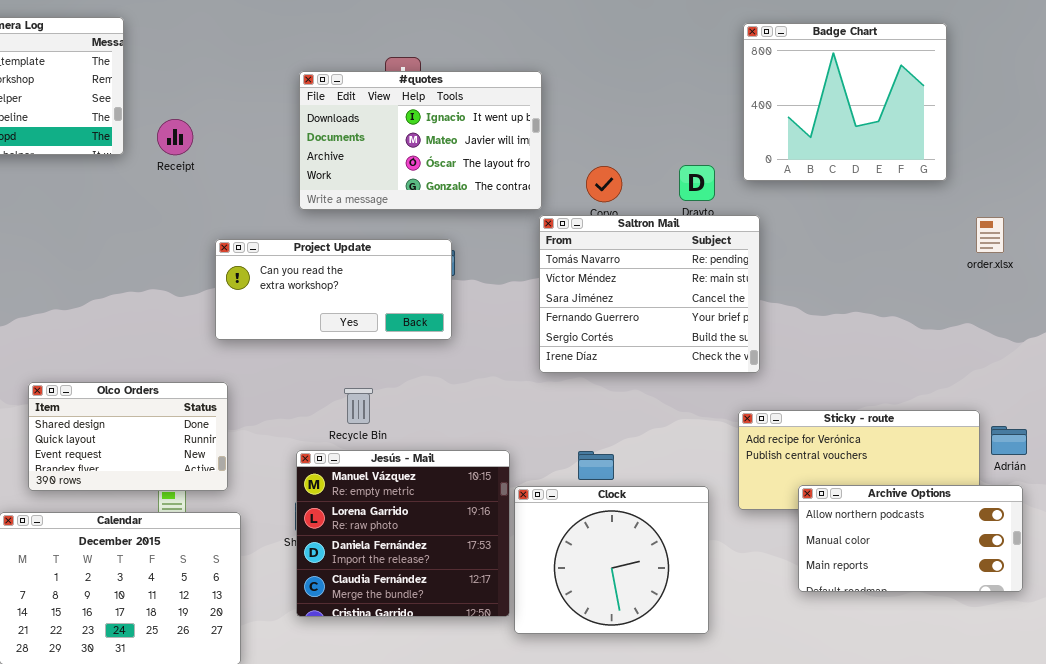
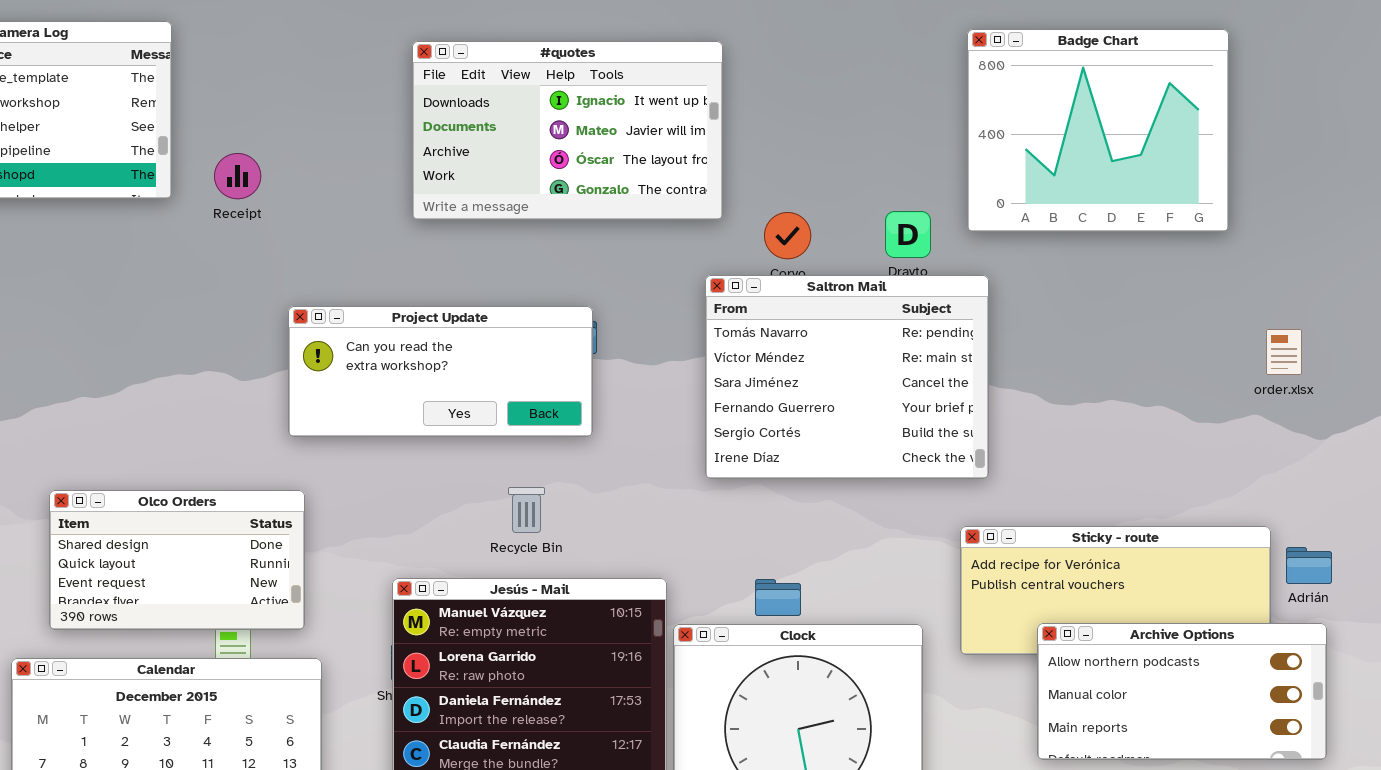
#quotes: [299,71,542,210] -> [412,41,723,220], moved
order.xlsx: [976,217,1004,253] -> [1266,329,1302,375], moved
Recycle Bin: [344,388,373,424] -> [508,487,545,533], moved

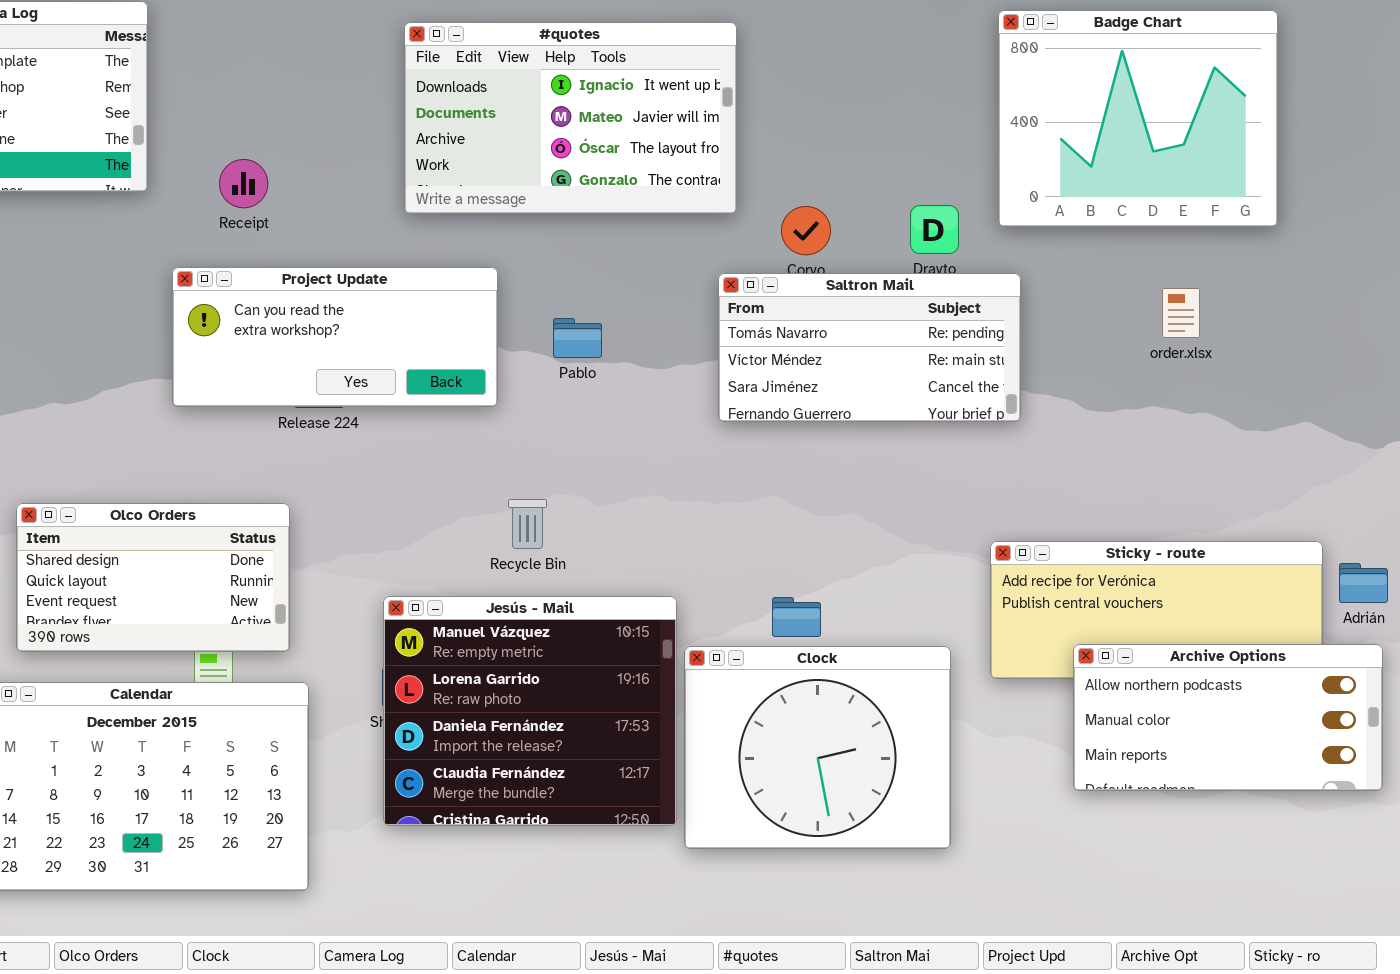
Receipt: [214,153,261,199] -> [219,159,268,208], moved
Saltron Mail: [705,275,989,479] -> [718,273,1021,422], resized
Project Update: [288,306,593,437] -> [172,267,498,407], moved
order.xlsx: [1266,329,1302,375] -> [1162,288,1200,338], moved

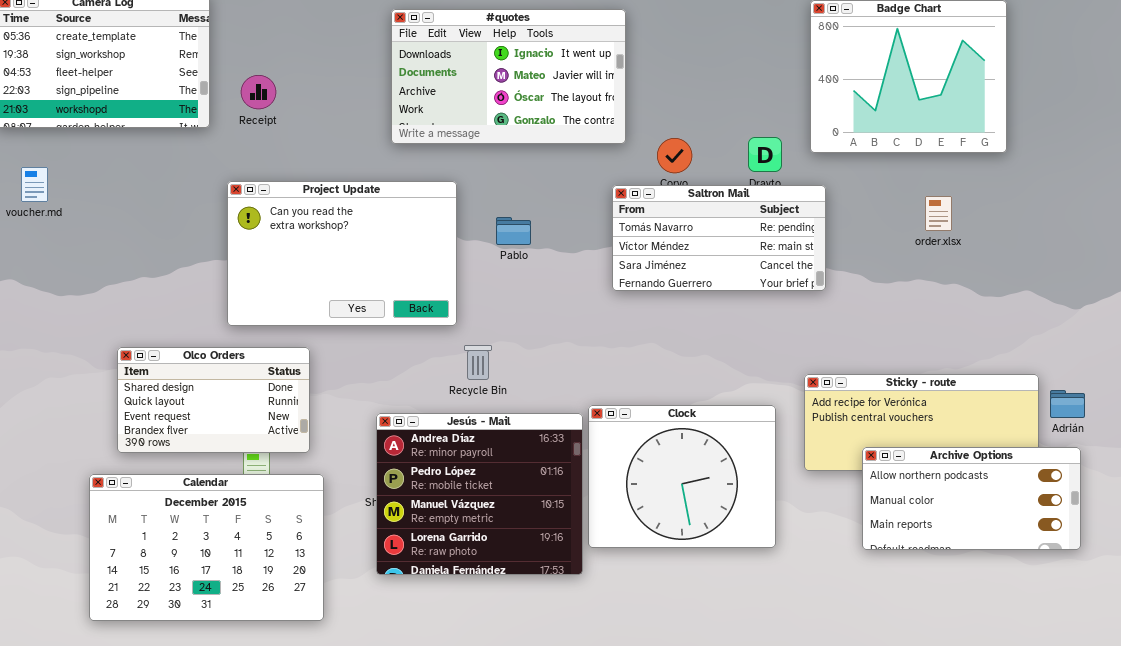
Receipt: [219,159,268,208] -> [241,75,276,109], moved
Project Update: [172,267,498,407] -> [227,181,457,326], resized
Jesús - Mail: [383,596,677,826] -> [376,413,583,575], scrolled up 2 rows
Clock: [684,646,951,849] -> [588,405,776,548], moved

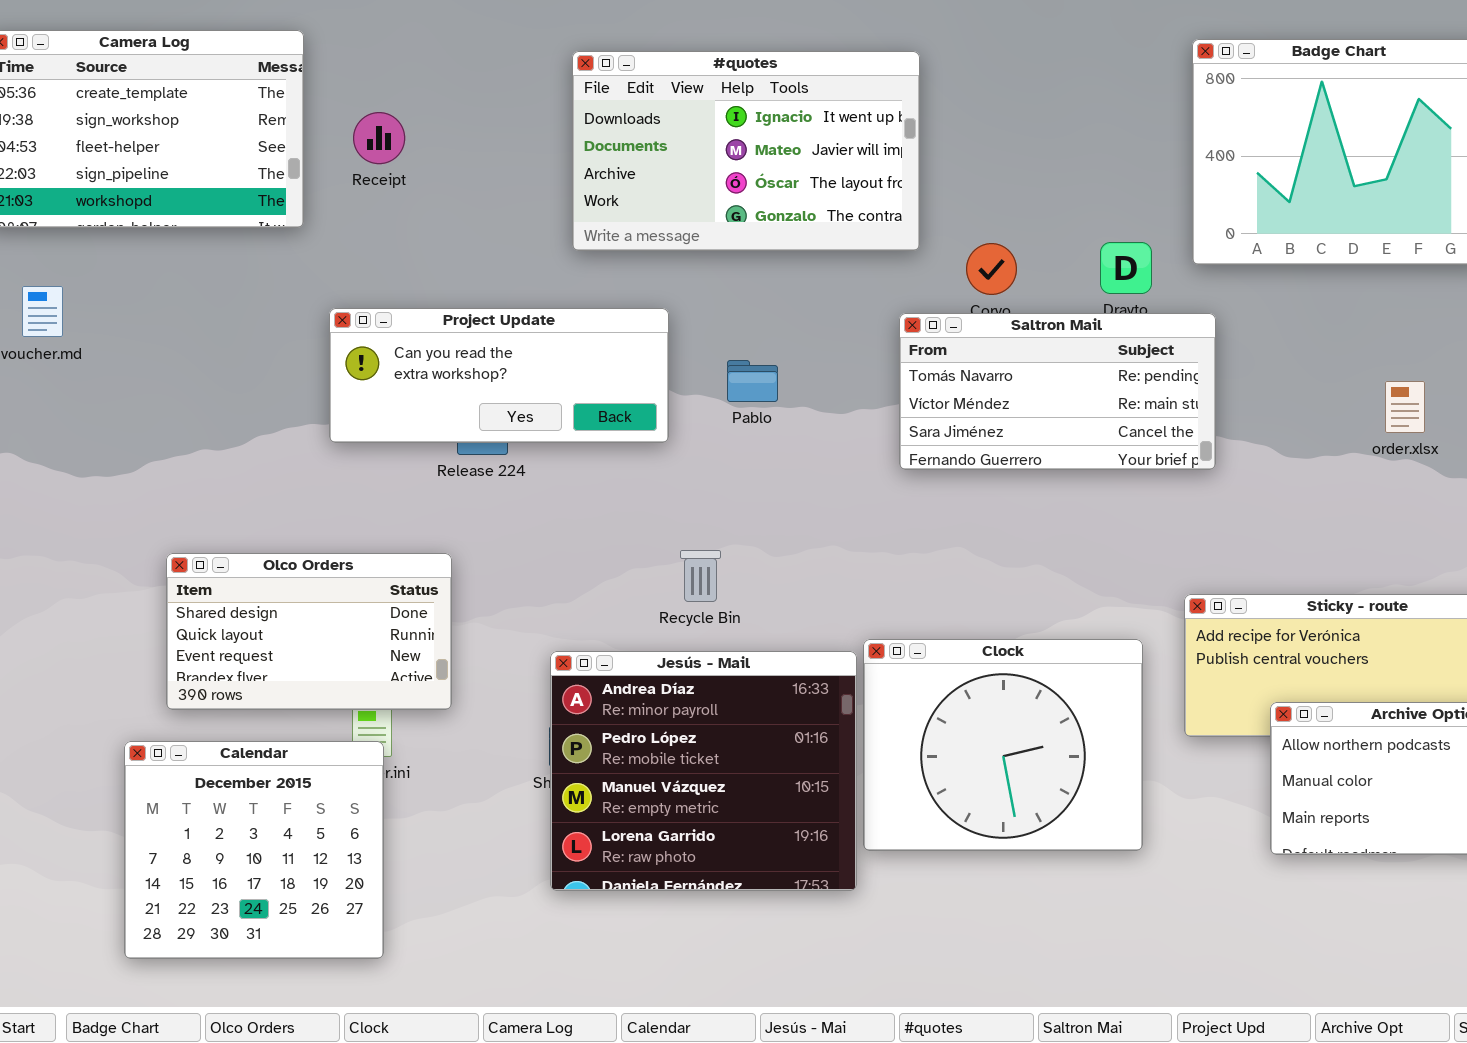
Receipt: [241,75,276,109] -> [353,112,405,164], moved
Project Update: [227,181,457,326] -> [329,308,669,443], resized
order.xlsx: [925,196,952,231] -> [1385,381,1425,433], moved
Calendar: [89,474,324,621] -> [124,741,384,959], resized

